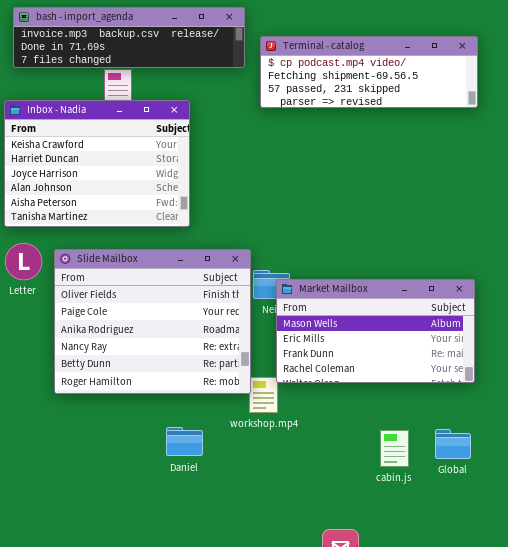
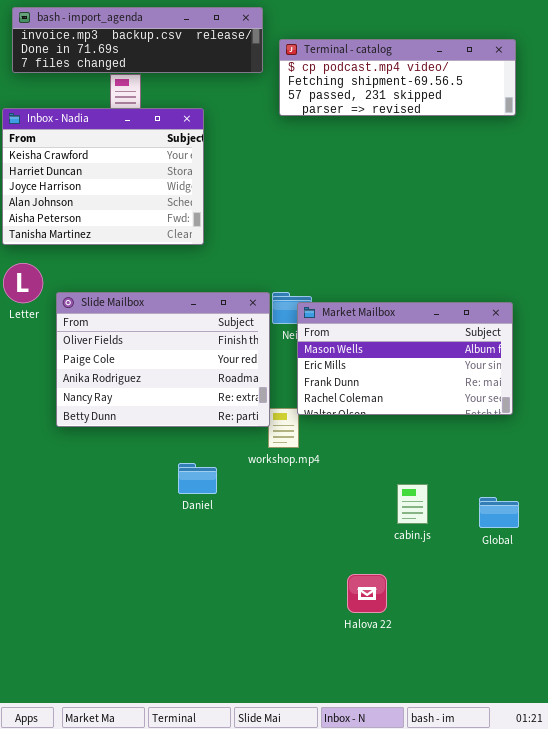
Slide Mailbox: [54,249,251,394] -> [56,292,270,427], resized
Global: [435,429,471,459] -> [479,497,519,528], moved
cabin.js: [380,430,409,467] -> [397,484,428,524], moved

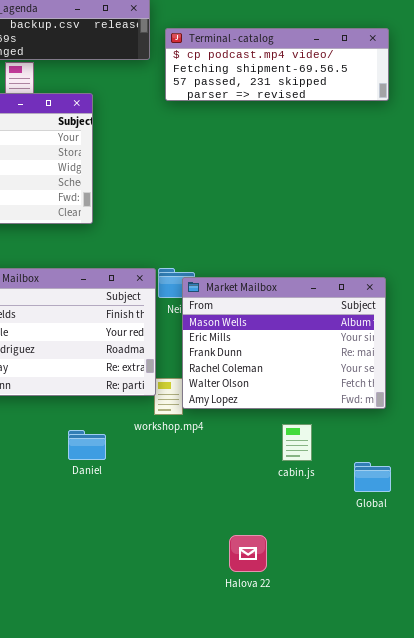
Market Mailbox: [297,302,513,415] -> [182,277,386,409], resized
cabin.js: [397,484,428,524] -> [282,424,312,461], moved

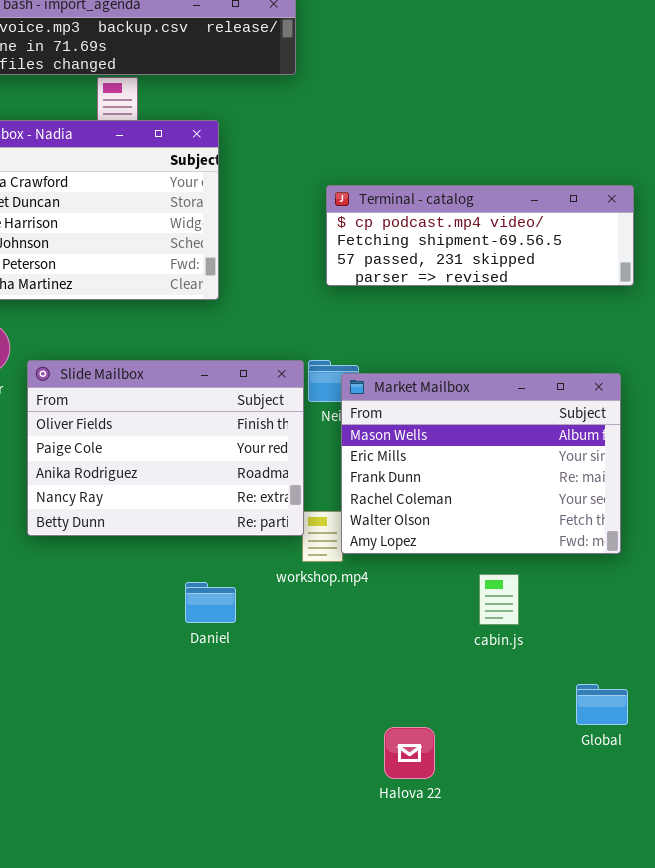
Terminal - catalog: [165,28,389,101] -> [326,185,634,286], moved
Global: [354,462,391,492] -> [576,684,628,725], moved
Halova 22: [229,535,267,572] -> [384,727,435,779], moved

